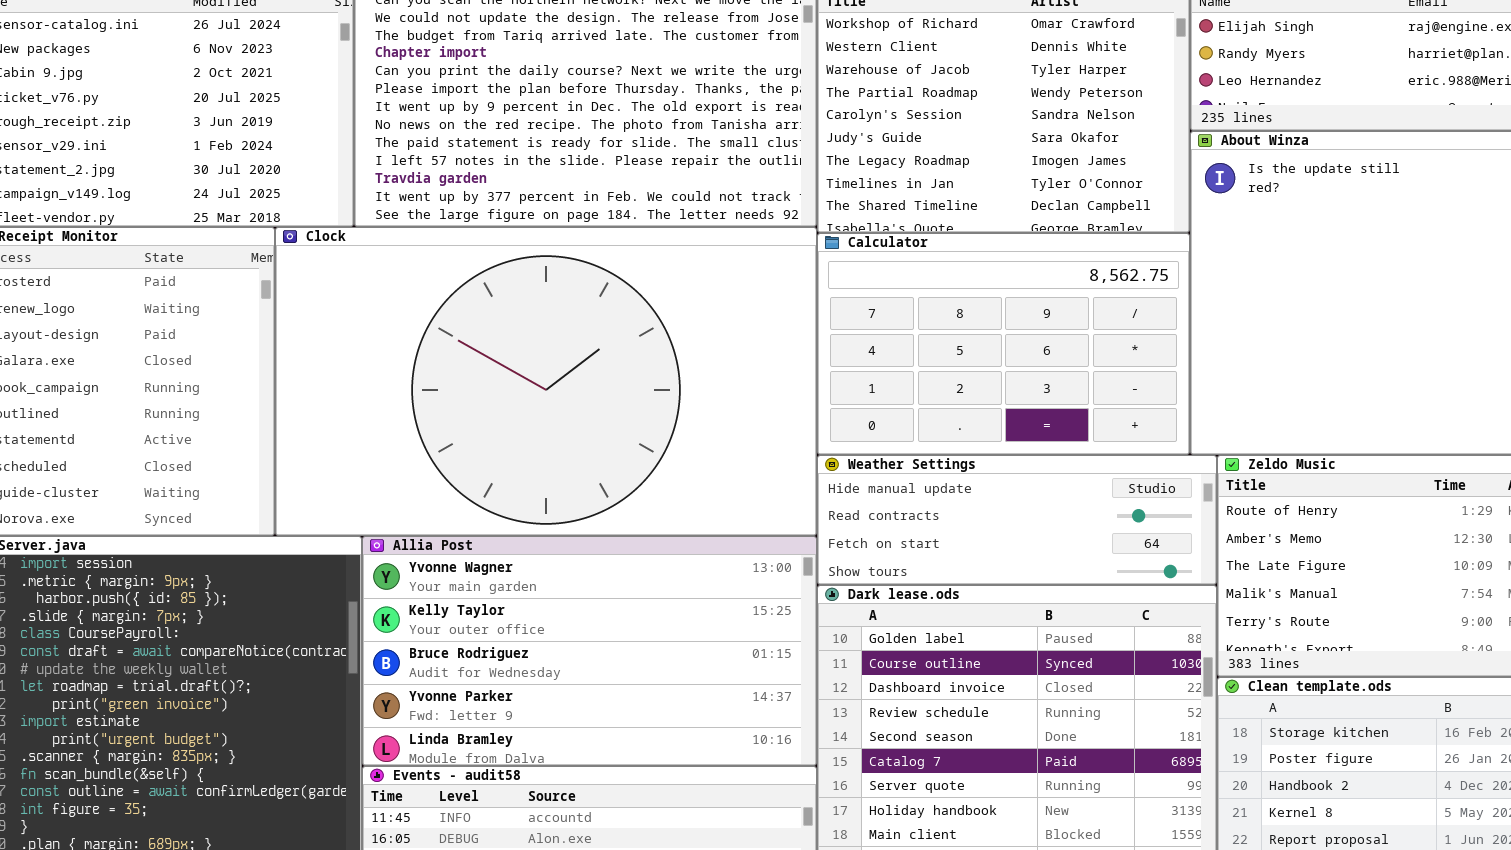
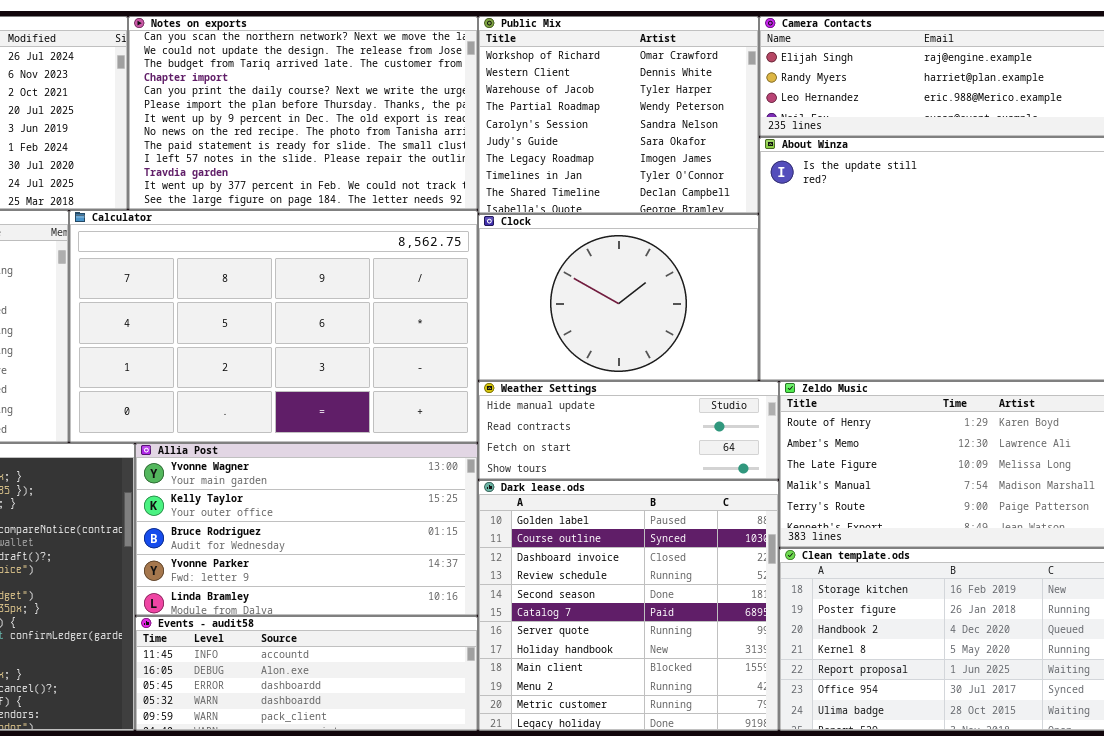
Clock: [275,227,817,536] -> [478,214,759,381], moved, resized
Calculator: [817,233,1190,455] -> [69,210,478,443], moved, resized

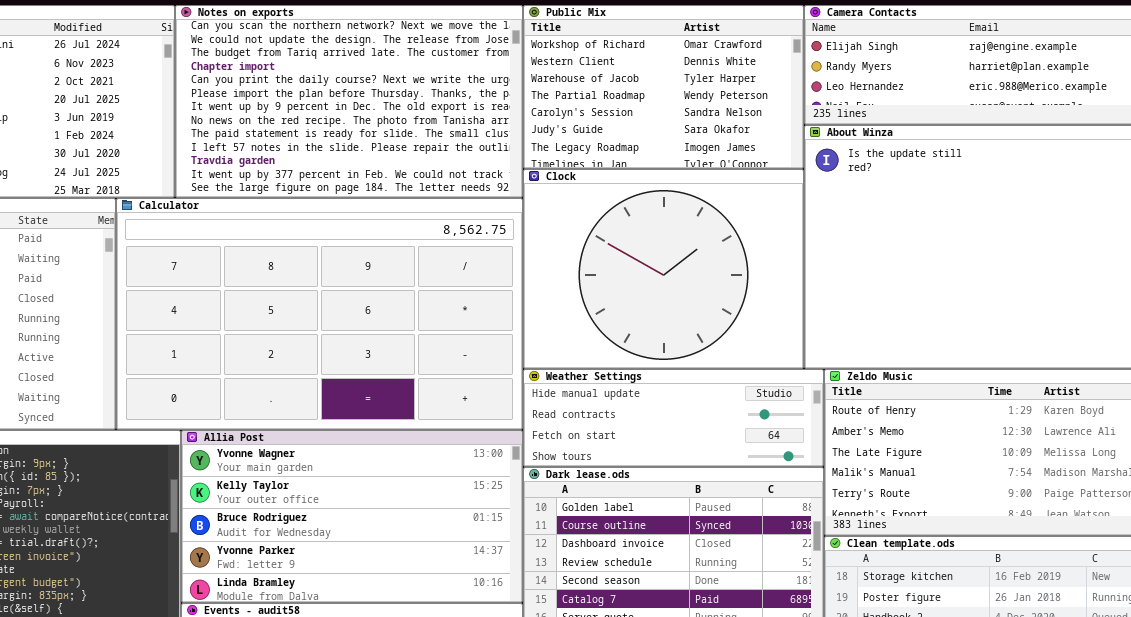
Public Mix: [478,16,759,214] -> [523,5,804,169], resized
Clock: [478,214,759,381] -> [523,169,804,369], resized

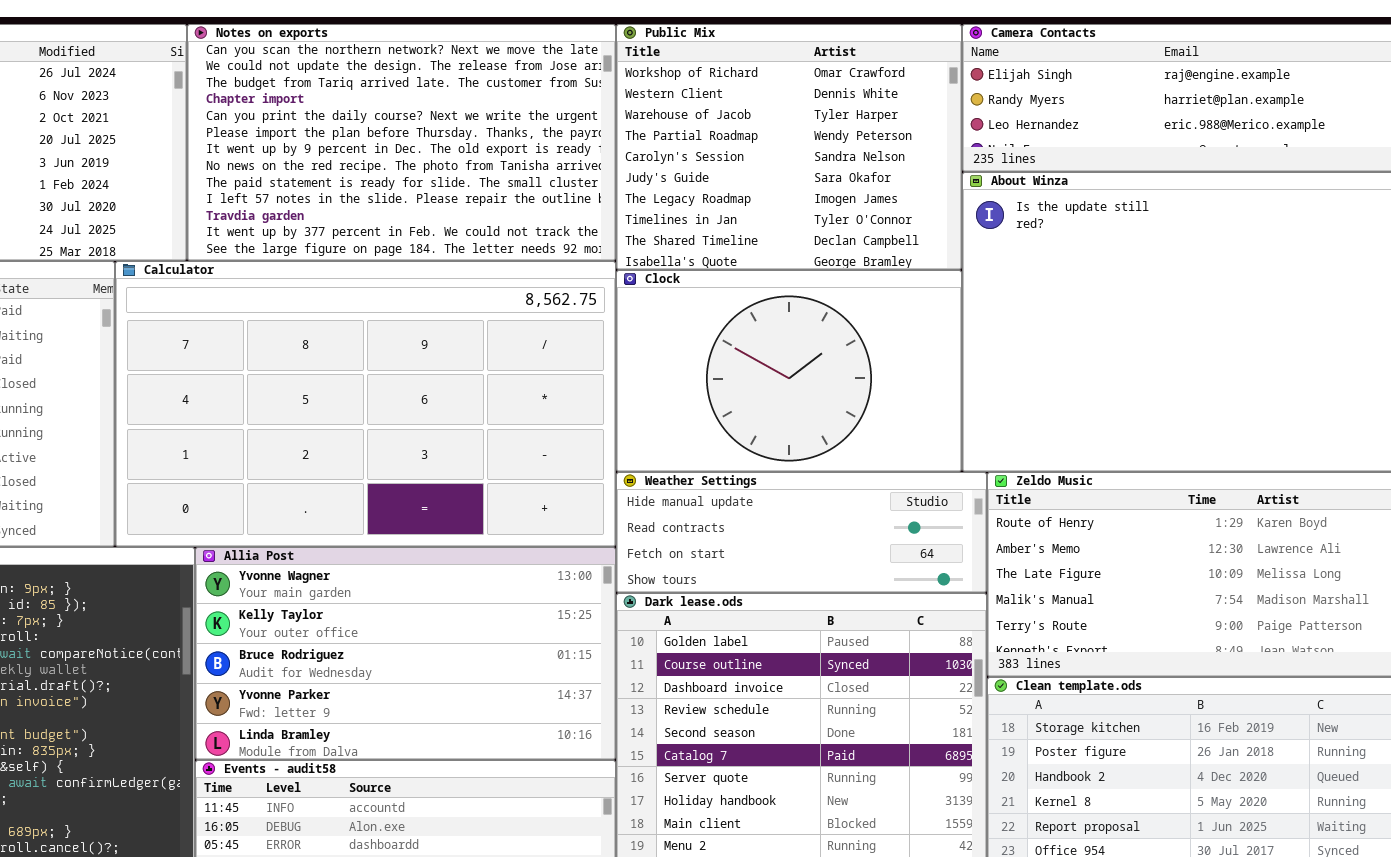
Public Mix: [523,5,804,169] -> [616,24,962,270], resized
Clock: [523,169,804,369] -> [616,270,962,472], resized

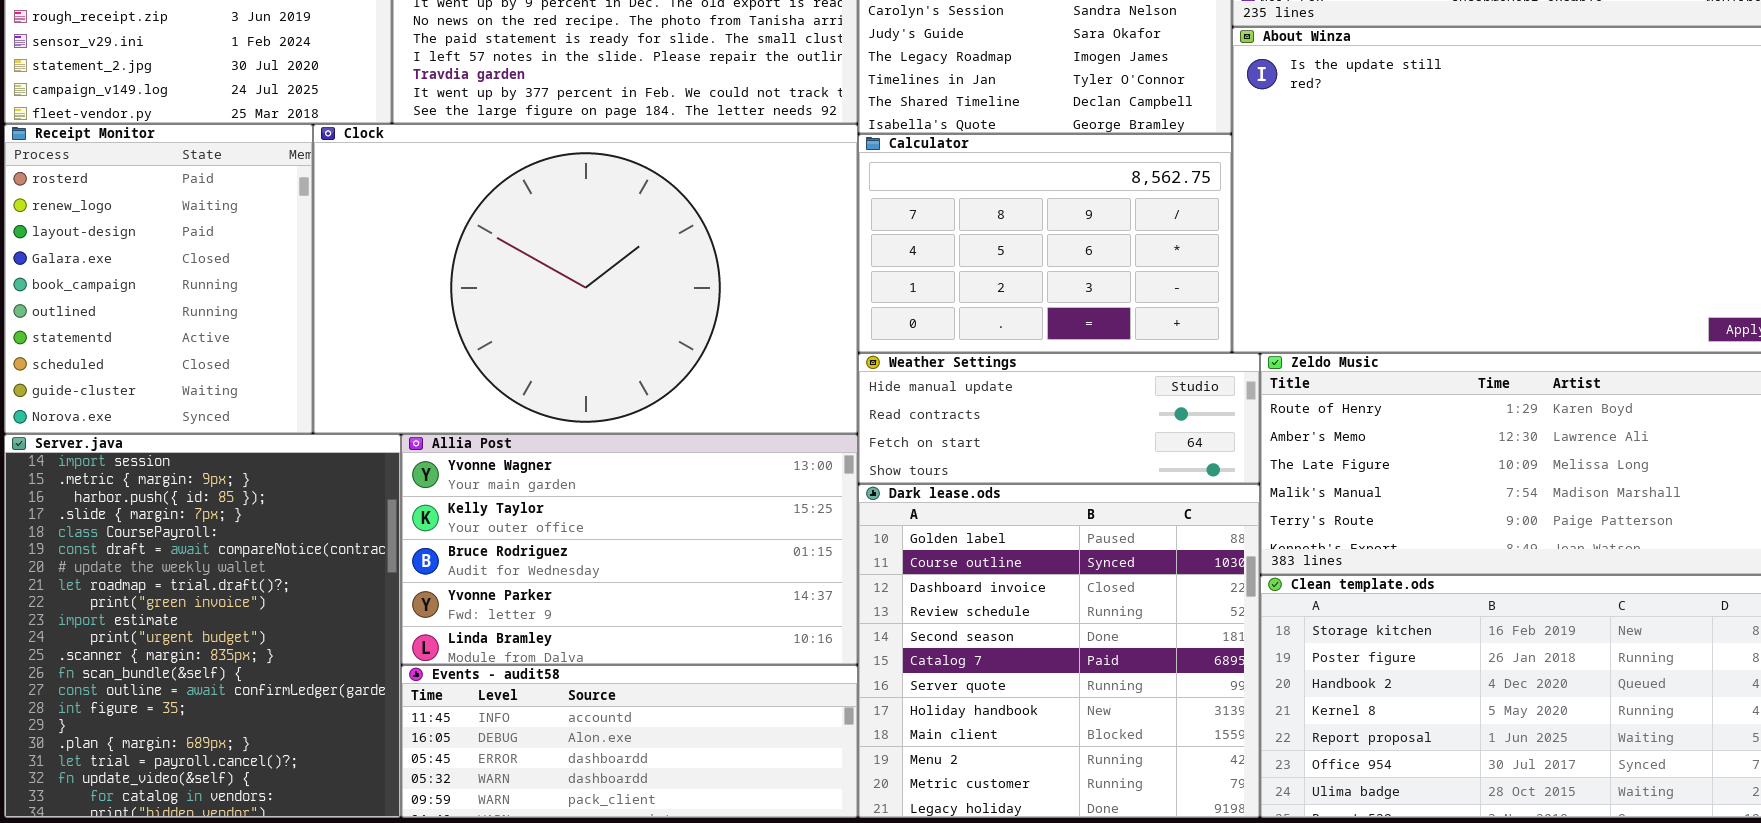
Calculator: [115,261,616,547] -> [858,134,1232,353], moved, resized
Clock: [616,270,962,472] -> [313,124,858,434], moved, resized

